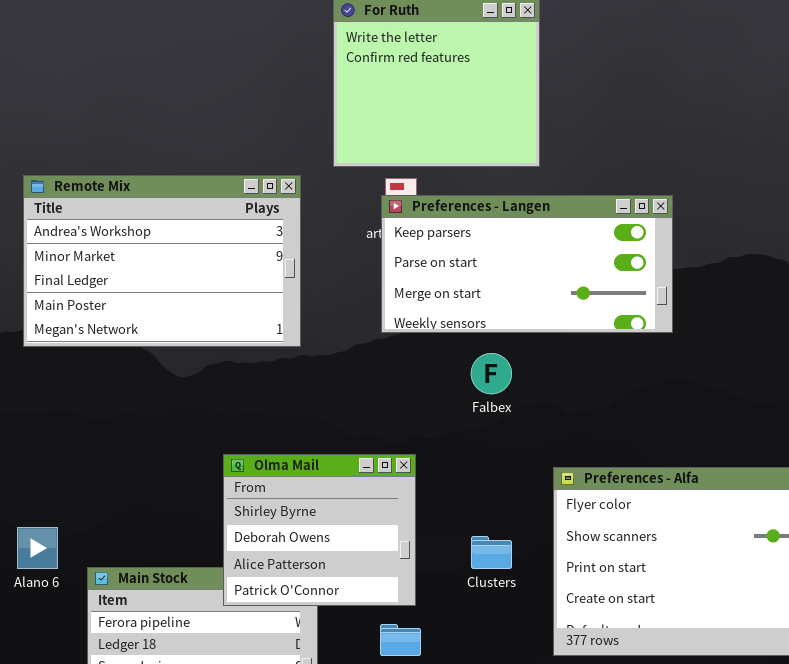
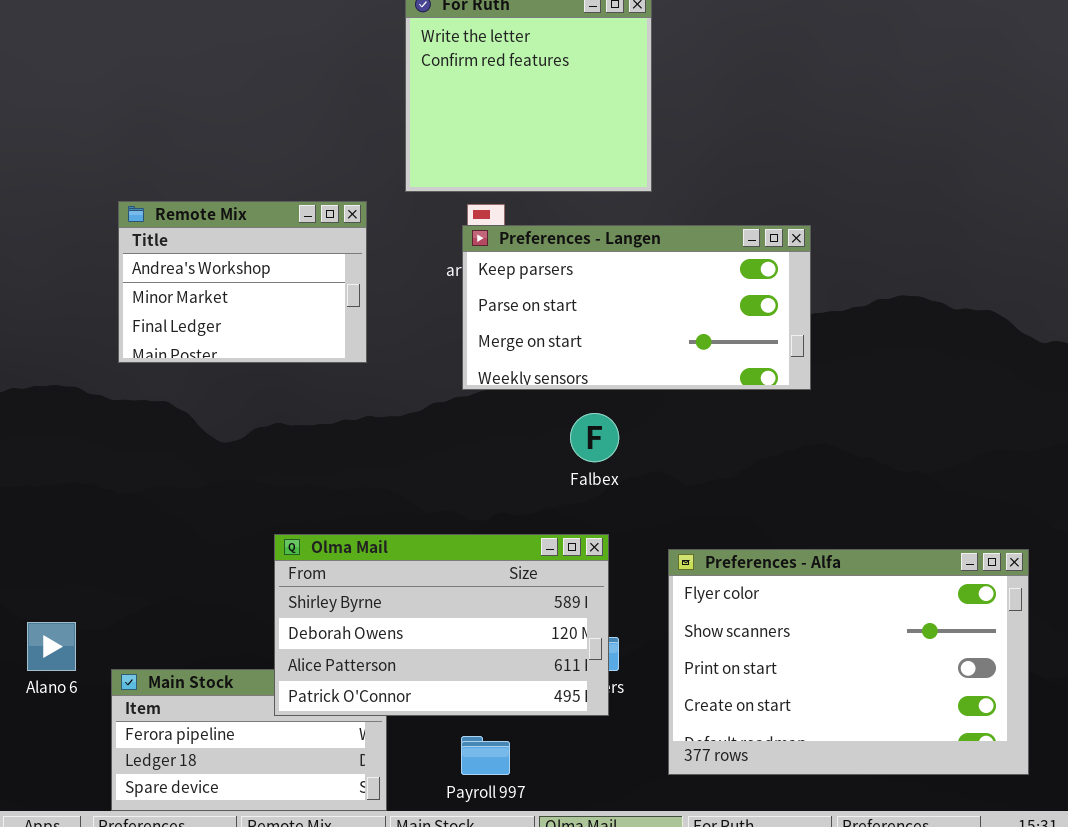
Remote Mix: [23,175,301,347] -> [118,201,367,363], resized
Olma Mail: [223,454,416,606] -> [274,534,609,716], resized

